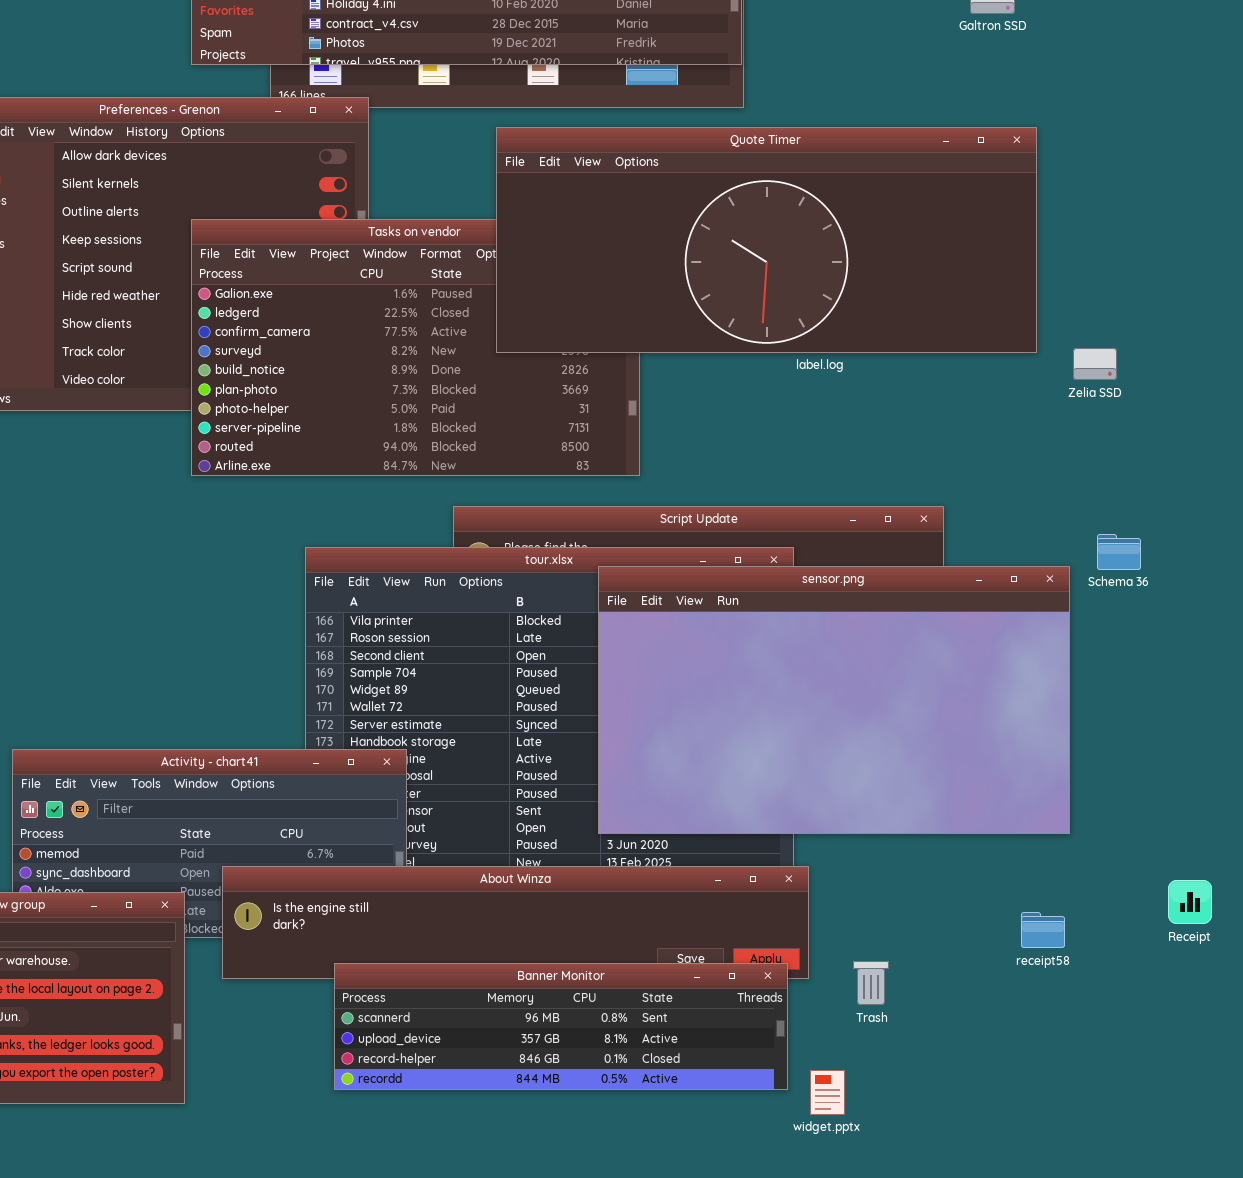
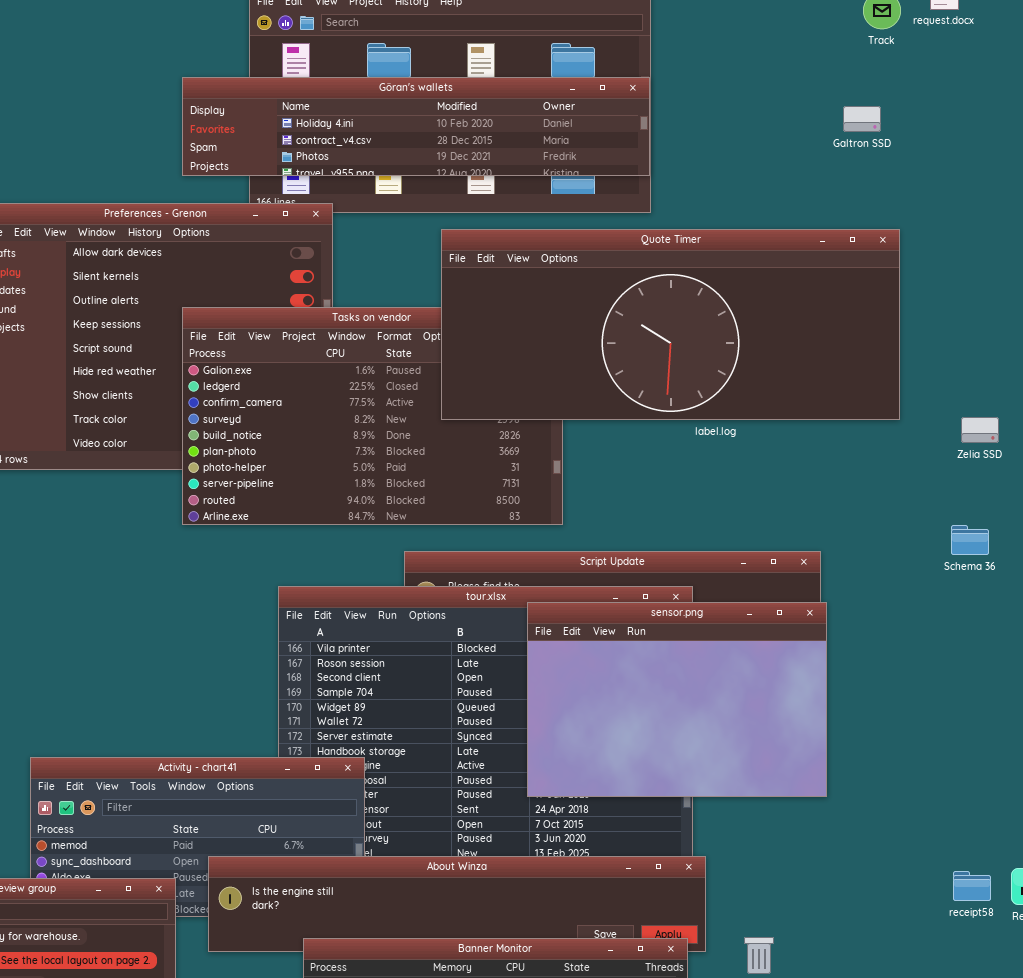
Zelia SSD: [1073,348,1117,380] -> [961,417,999,443], moved
Schema 36: [1097,534,1141,570] -> [951,525,989,555], moved
sensor.png: [598,566,1070,834] -> [527,602,827,797], resized
receipt58: [1021,912,1065,948] -> [953,871,991,901], moved

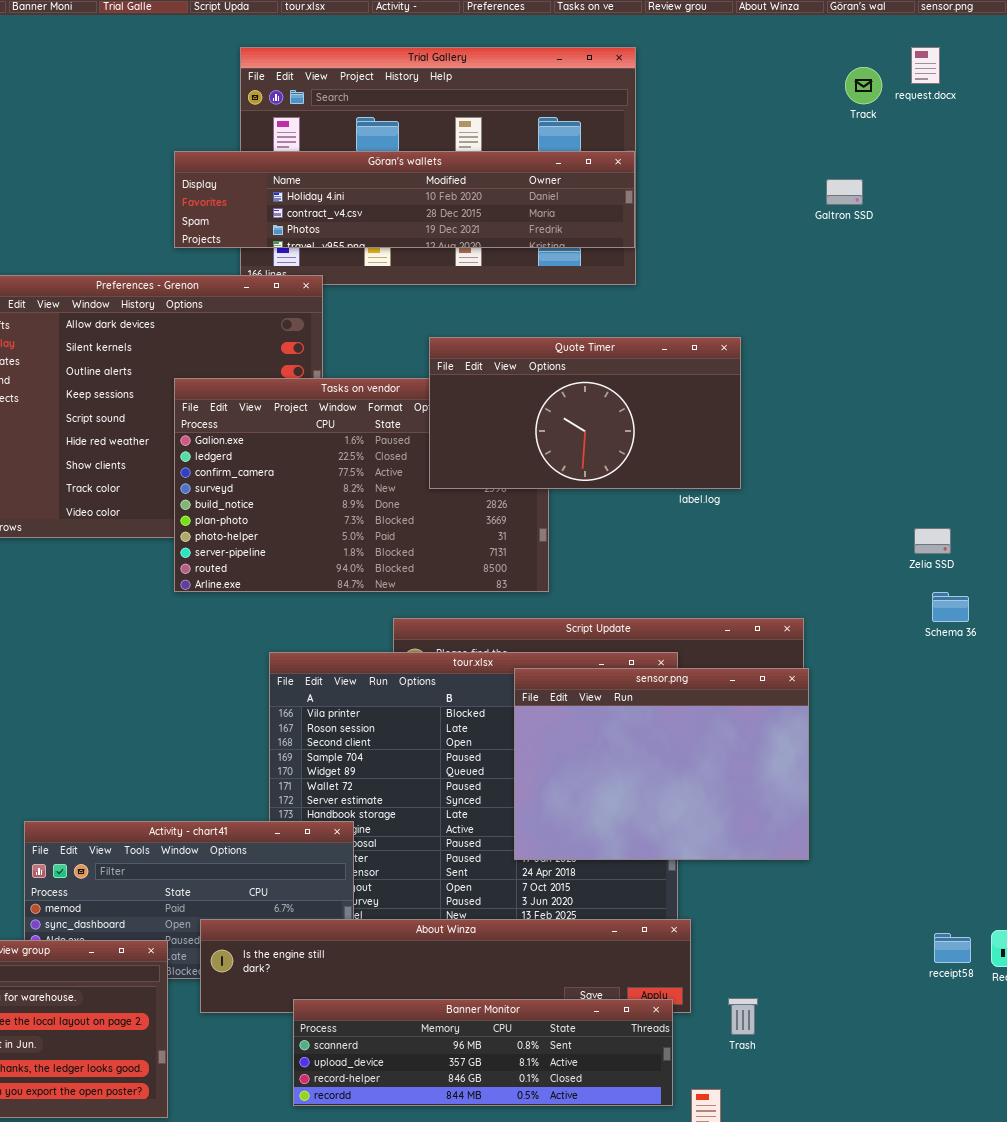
Quote Timer: [441,229,900,420] -> [429,337,741,489], resized
Zelia SSD: [961,417,999,443] -> [914,528,951,554], moved

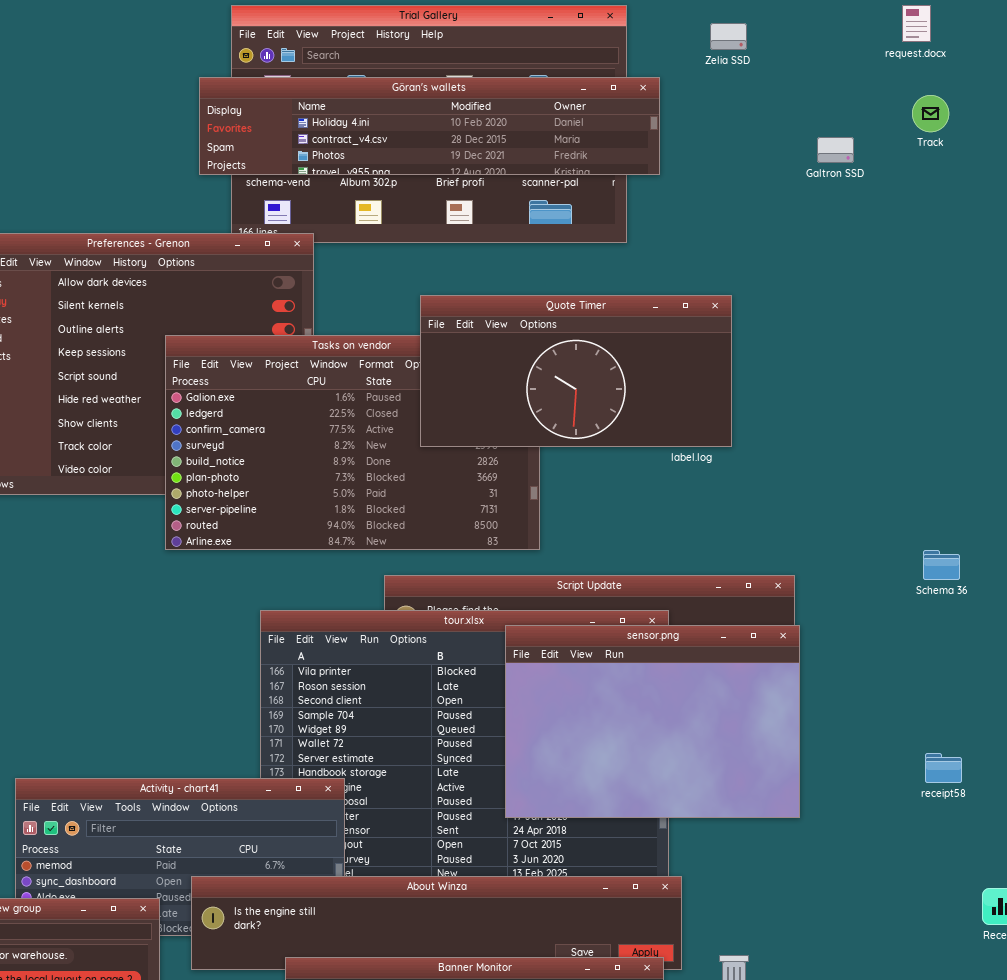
Track: [845,67,882,104] -> [912,95,949,132], moved
Göran's wallets: [174,151,635,248] -> [199,77,660,175], moved
Zelia SSD: [914,528,951,554] -> [710,23,747,50], moved
receipt58: [934,933,971,963] -> [925,753,962,783], moved

